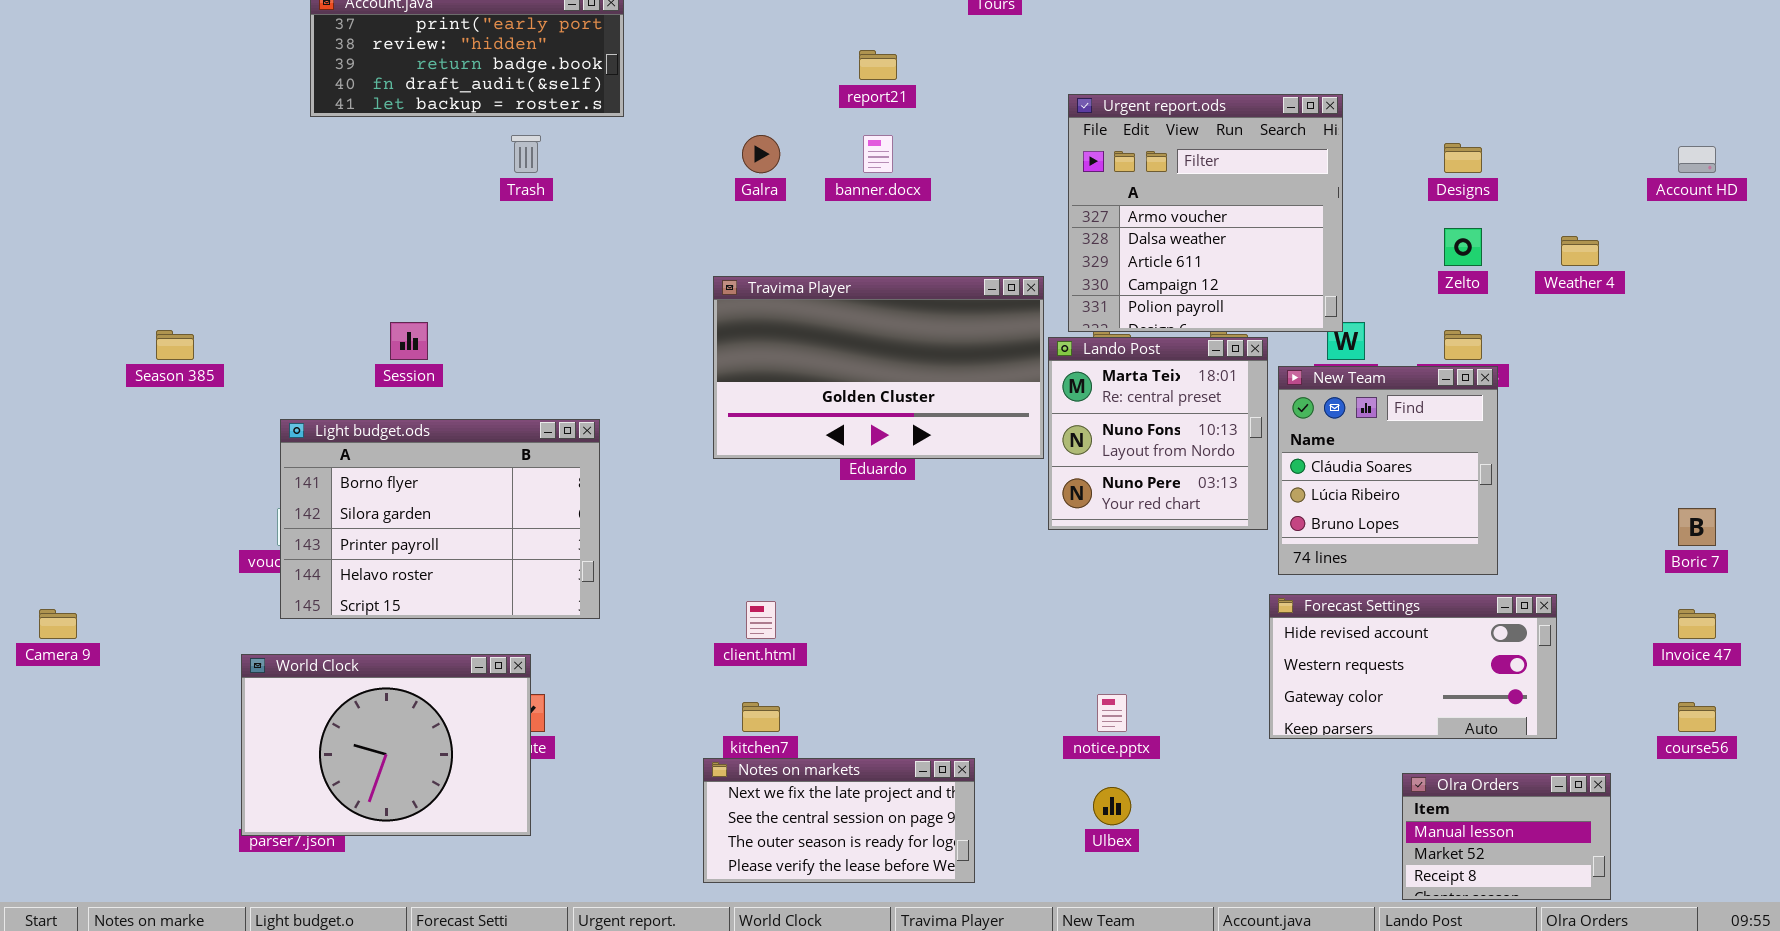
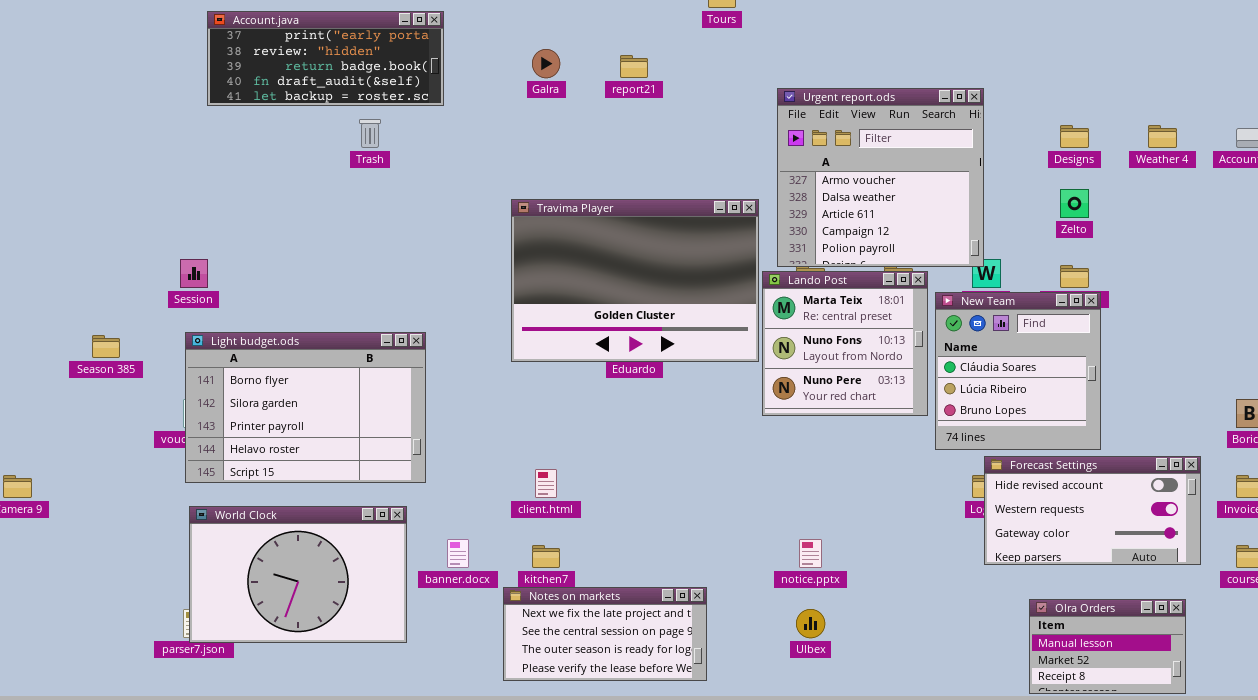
Galra: [742,135,780,173] -> [532,49,560,78], moved
banner.docx: [863,135,893,173] -> [447,539,469,568], moved
Weather 4: [1561,236,1599,266] -> [1148,125,1177,148], moved
Travima Player: [713,276,1044,459] -> [511,199,759,362], resized
Session: [390,322,428,360] -> [180,259,208,288], moved
Season 385: [156,330,194,360] -> [92,335,120,358], moved
Forecast Settings: [1269,594,1557,739] -> [984,456,1201,565], moved
World Clock: [241,654,531,836] -> [189,506,407,643], moved

